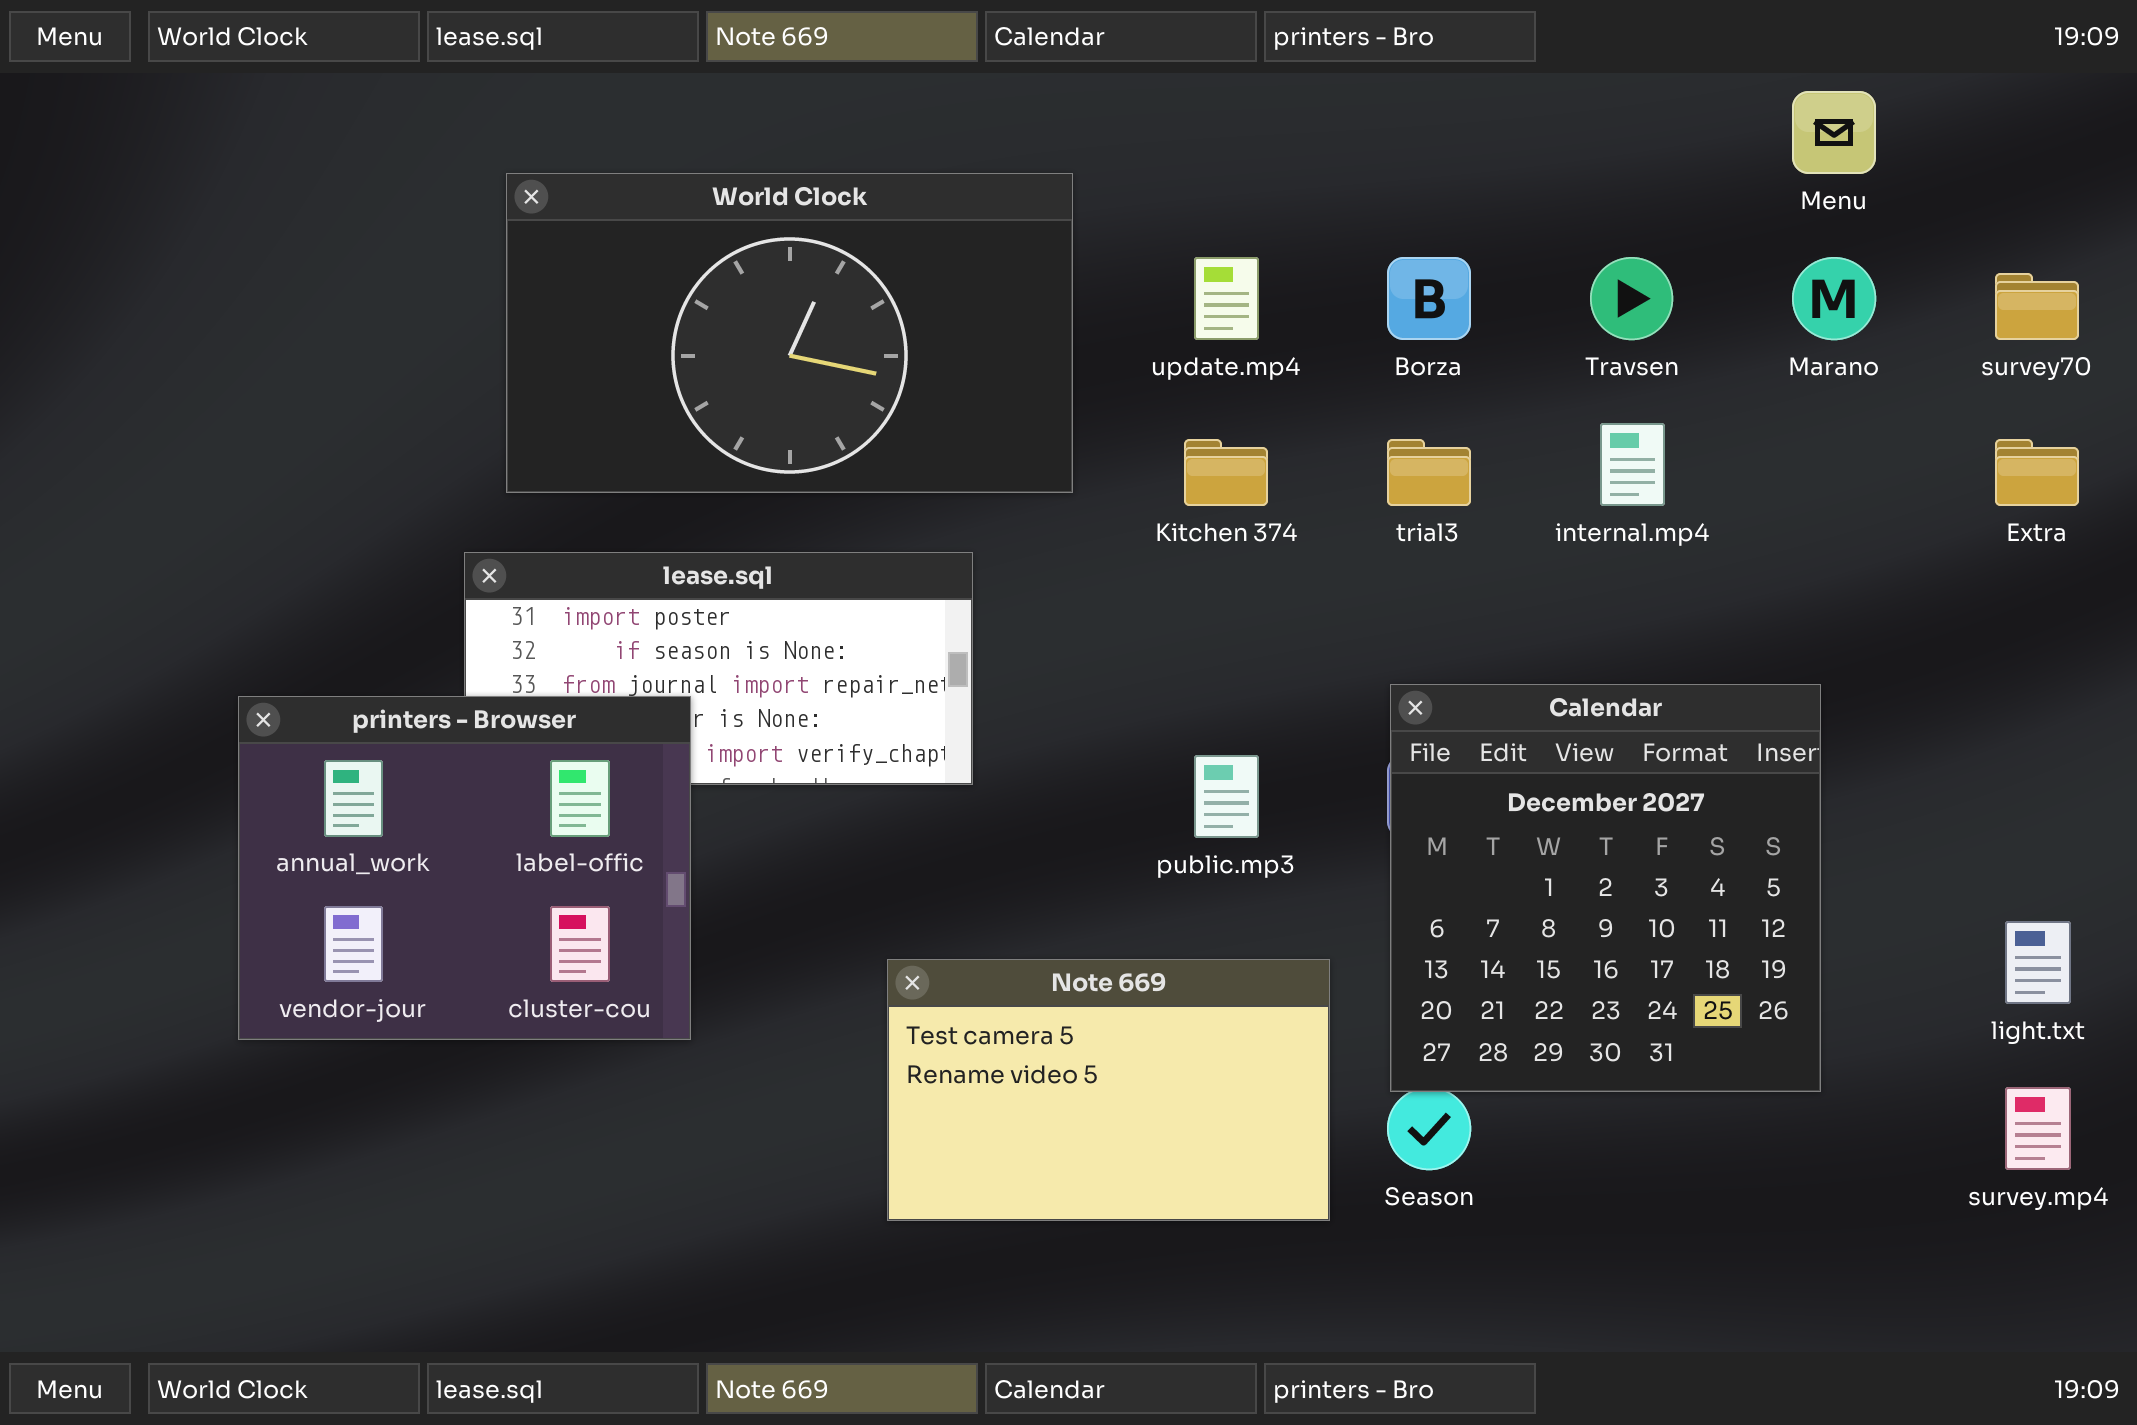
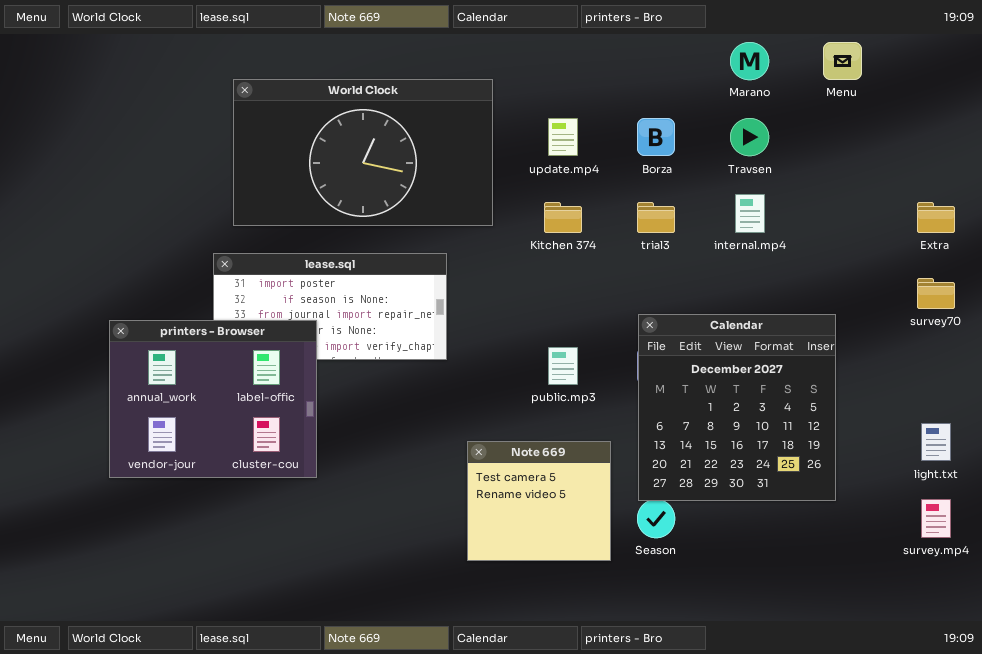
Marano: [1792,257,1876,340] -> [730,42,769,80], moved
survey70: [1995,273,2079,340] -> [917,278,955,309], moved
Note 669: [887,959,1330,1221] -> [467,441,611,561], resized

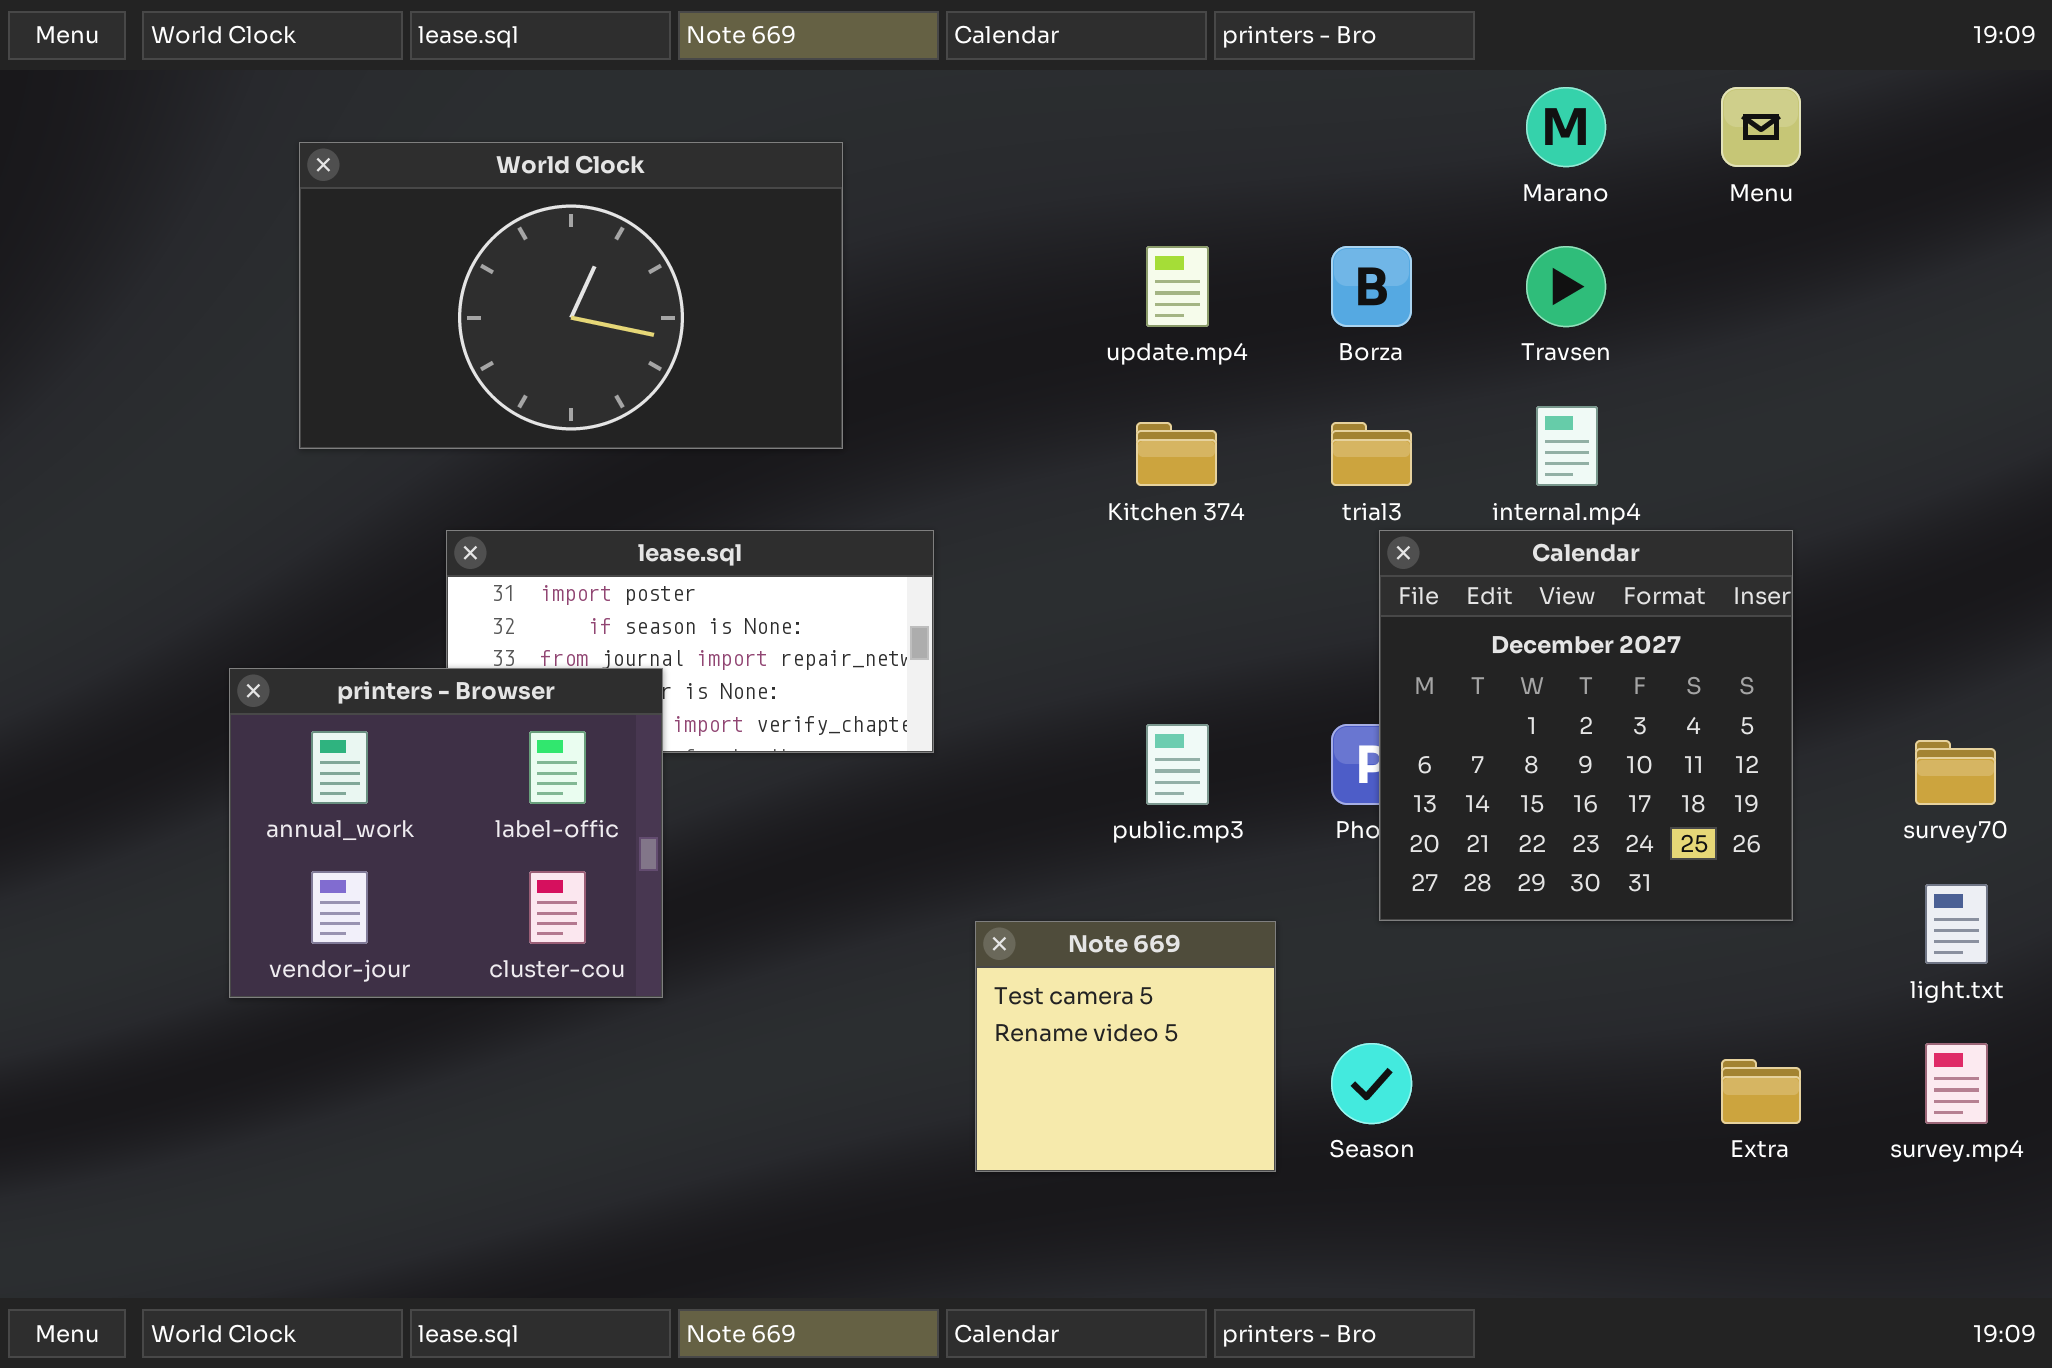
World Clock: [233,79,493,226] -> [299,142,843,449], moved
Extra: [917,202,955,233] -> [1721,1059,1801,1124], moved
survey70: [917,278,955,309] -> [1915,740,1996,805], moved
Calendar: [638,314,836,501] -> [1379,530,1793,921], moved

